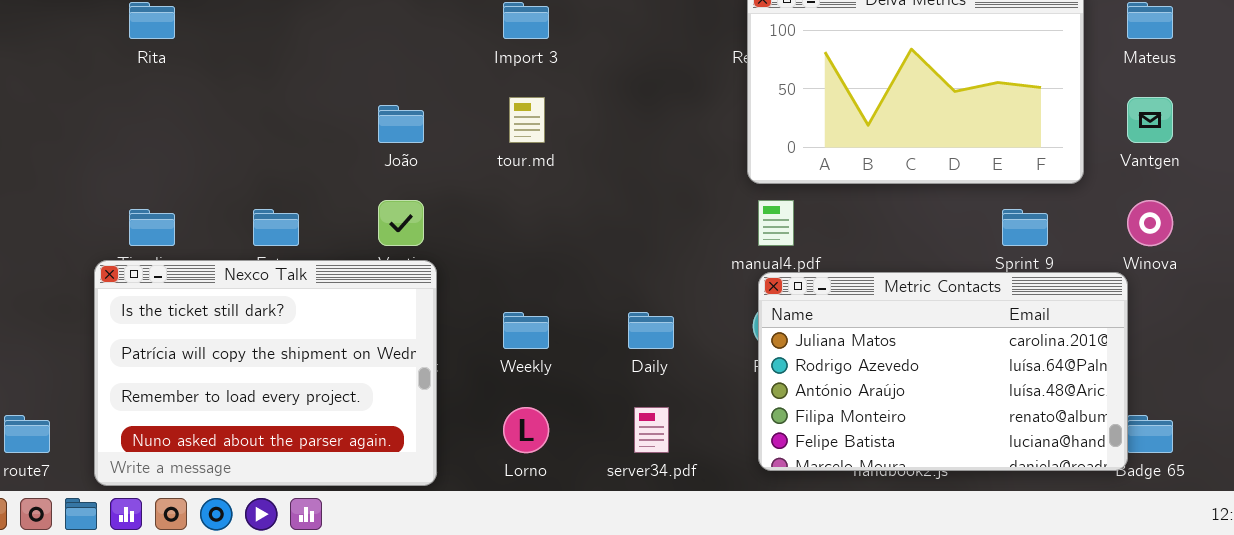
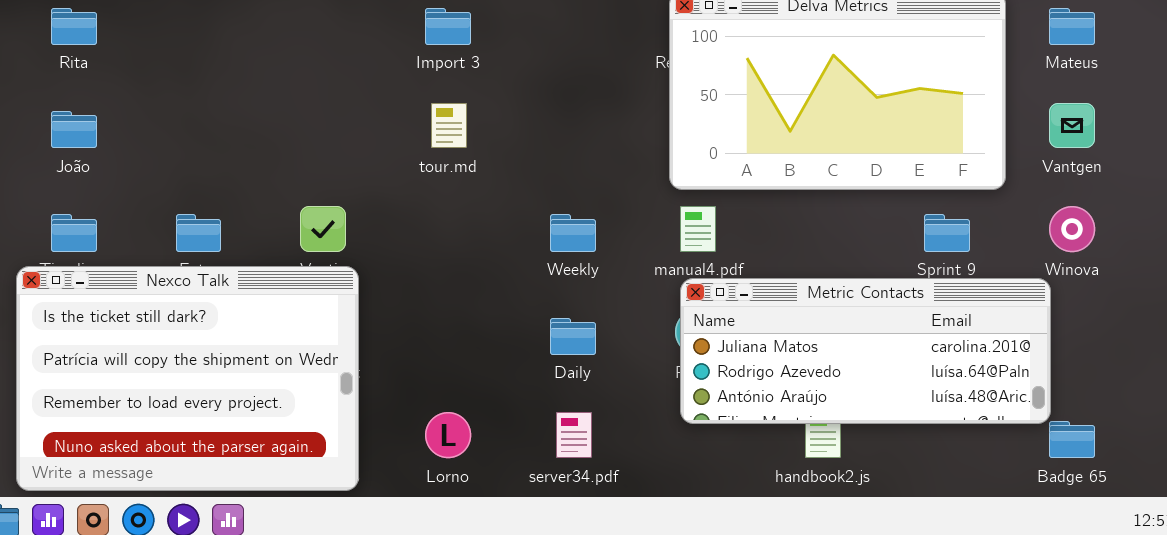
João: [378,105,424,143] -> [51,111,97,148], moved
Metric Contacts: [758,272,1128,471] -> [680,278,1051,424], resized
Weekly: [503,312,549,349] -> [550,214,596,252], moved

